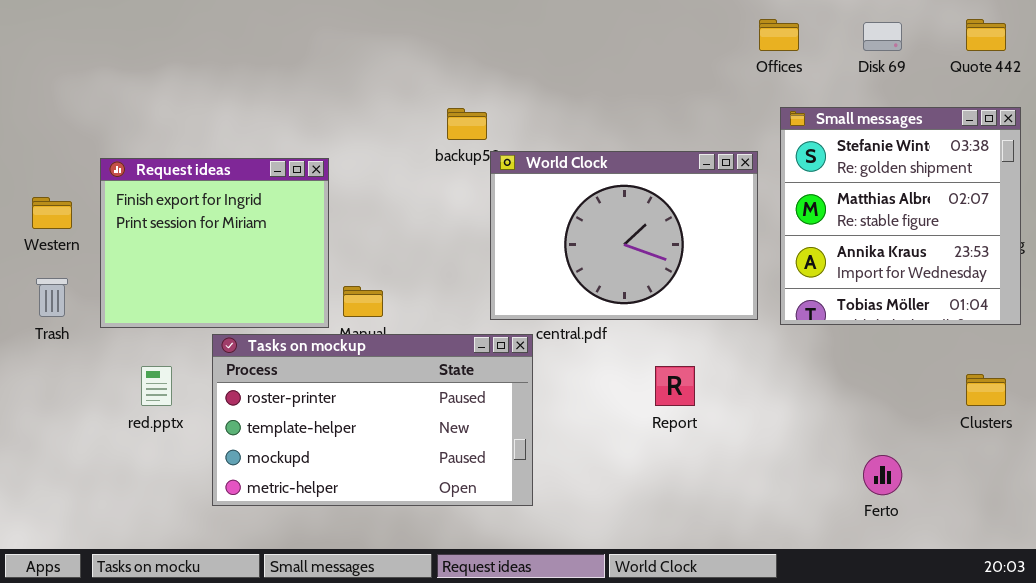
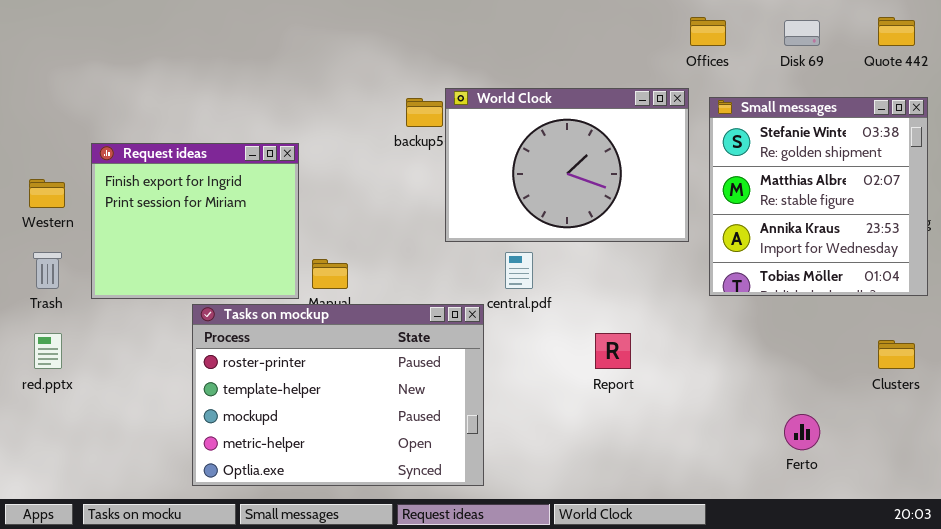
World Clock: [490,151,758,320] -> [445,88,689,242], moved
Tasks on mockup: [212,334,533,506] -> [192,304,484,486], resized
red.pptx: [141,366,172,406] -> [34,333,62,369], moved

